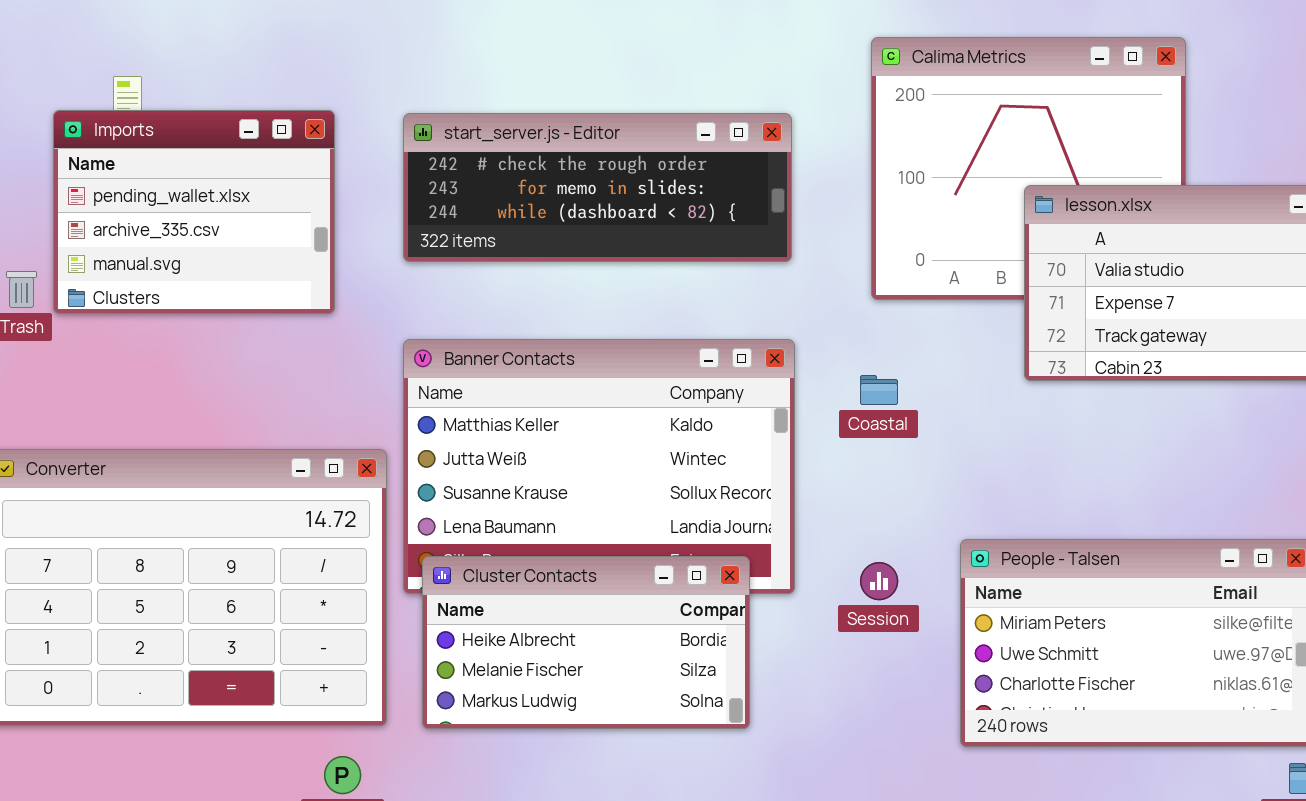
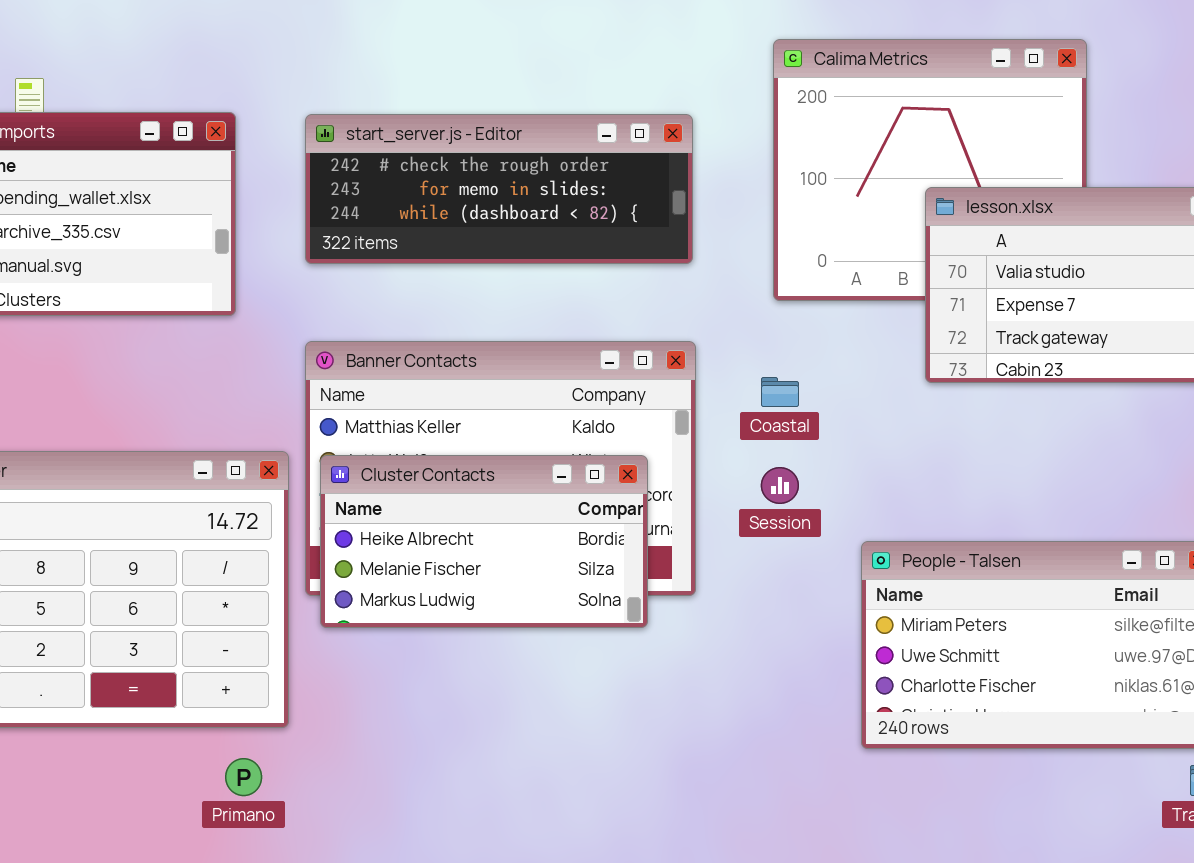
Cluster Contacts: [422,556,750,729] -> [320,455,648,628], moved
Session: [860,562,898,600] -> [761,467,799,504], moved

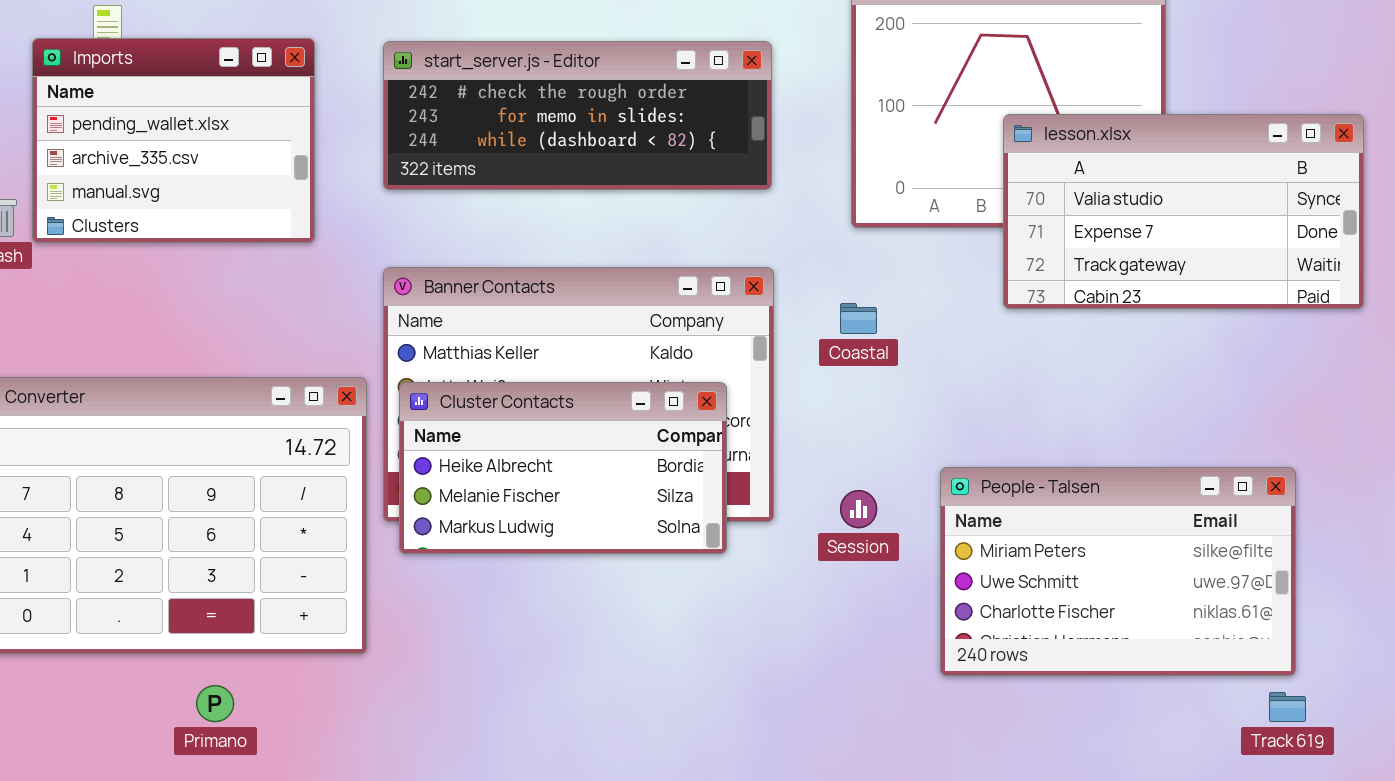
Session: [761,467,799,504] -> [840,490,877,528], moved
Primano: [225,758,262,796] -> [196,685,234,722], moved

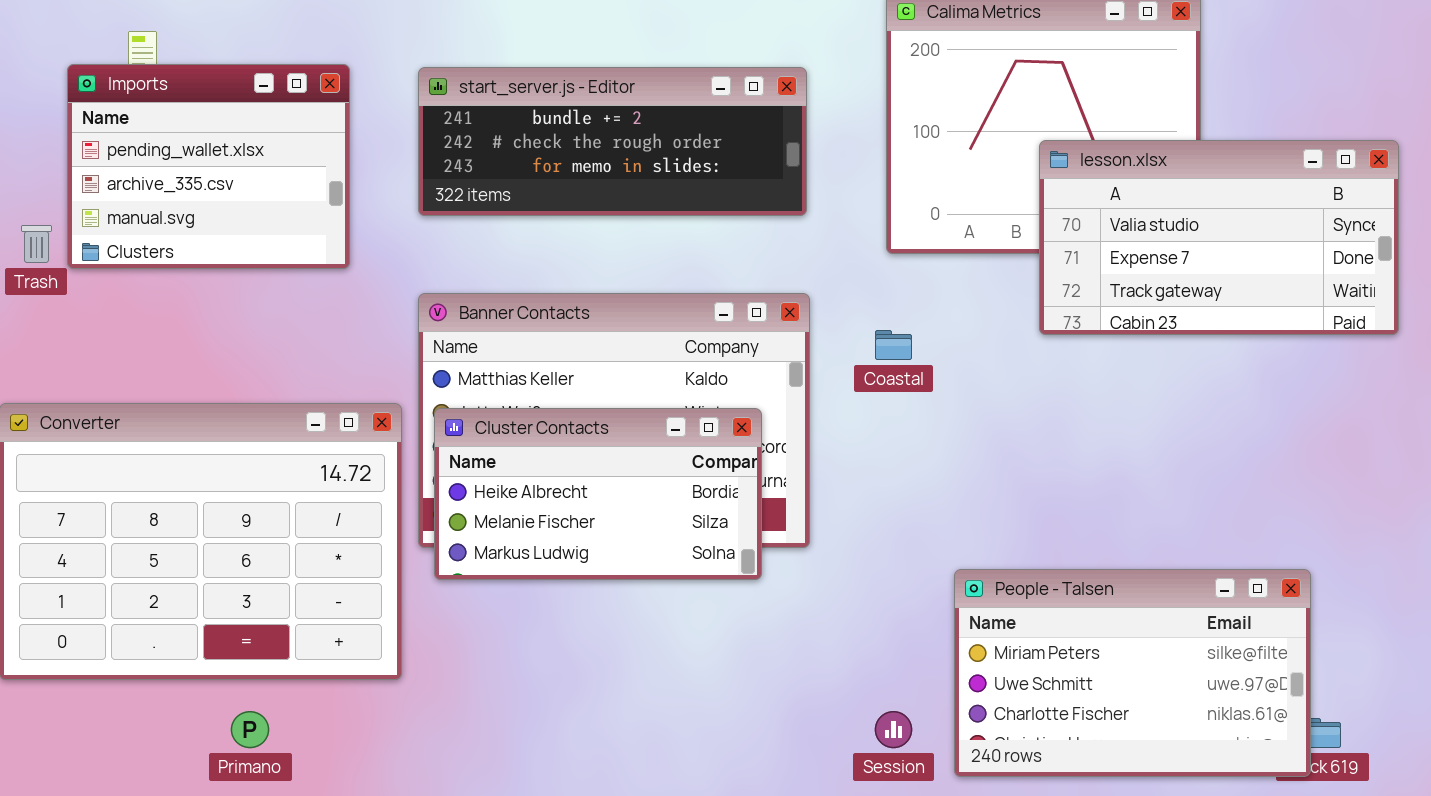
start_server.js - Editor: [383,41,772,190] -> [418,67,807,216], scrolled up 1 row
People - Talsen: [940,467,1296,676] -> [954,569,1311,777], moved
Session: [840,490,877,528] -> [875,711,912,748], moved

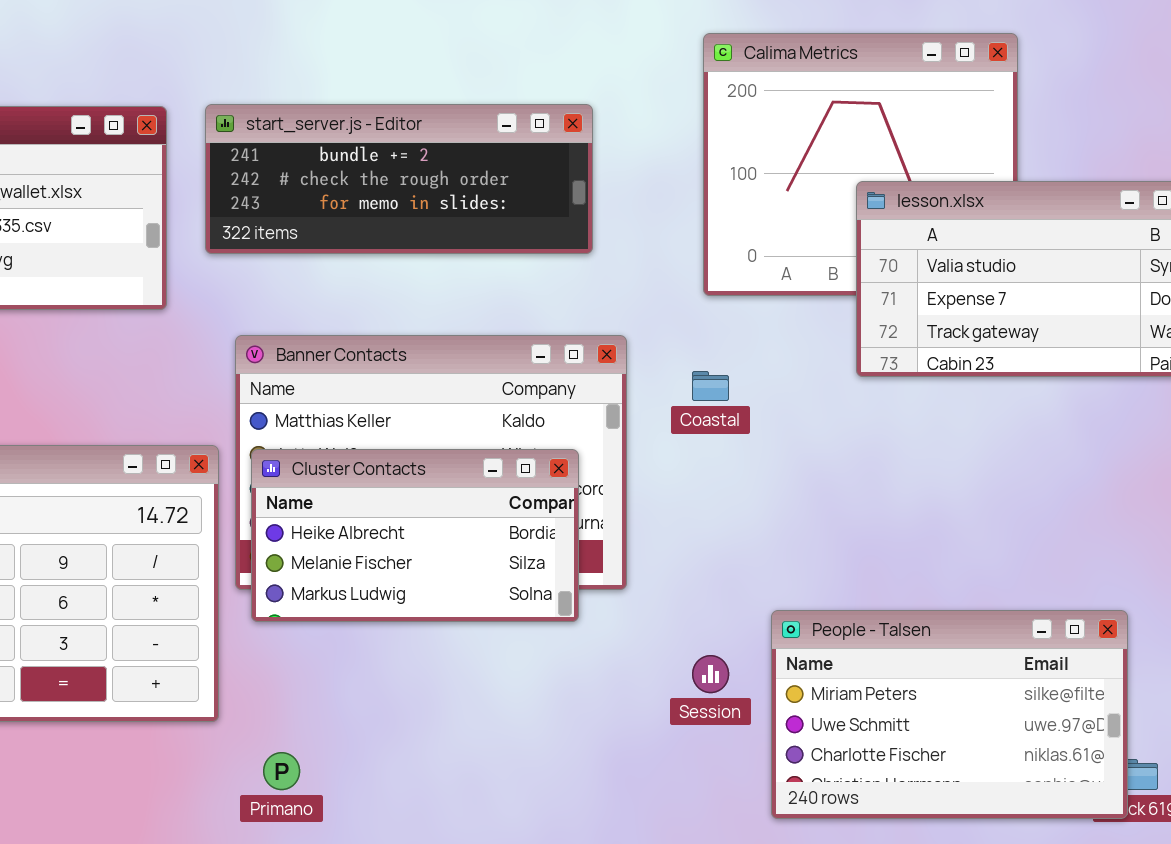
start_server.js - Editor: [418,67,807,216] -> [205,104,593,254], moved
Primano: [231,711,269,748] -> [263,752,300,790], moved
Session: [875,711,912,748] -> [692,655,729,693], moved

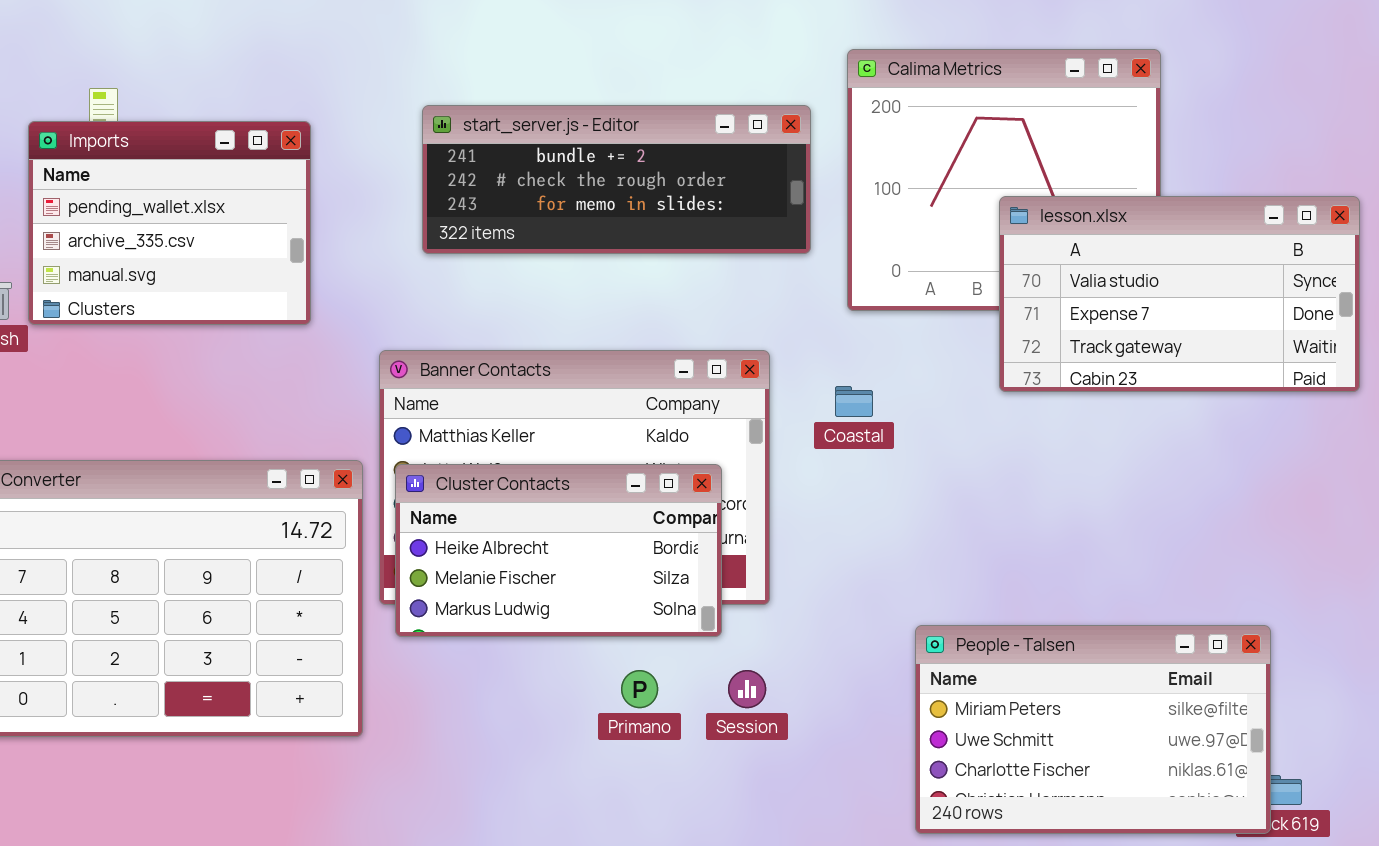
start_server.js - Editor: [205,104,593,254] -> [422,105,811,254], moved
Session: [692,655,729,693] -> [728,670,766,708], moved
Primano: [263,752,300,790] -> [621,670,658,708], moved

